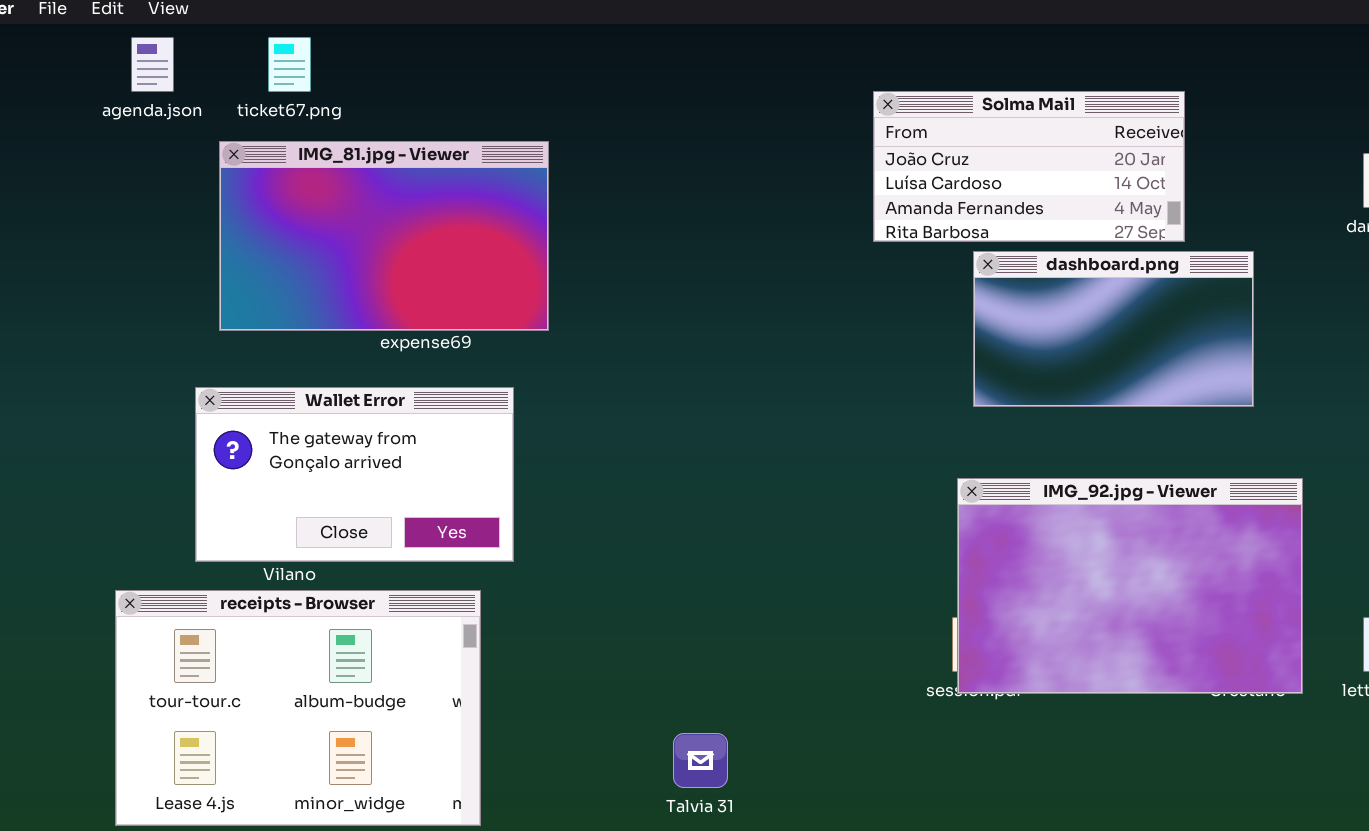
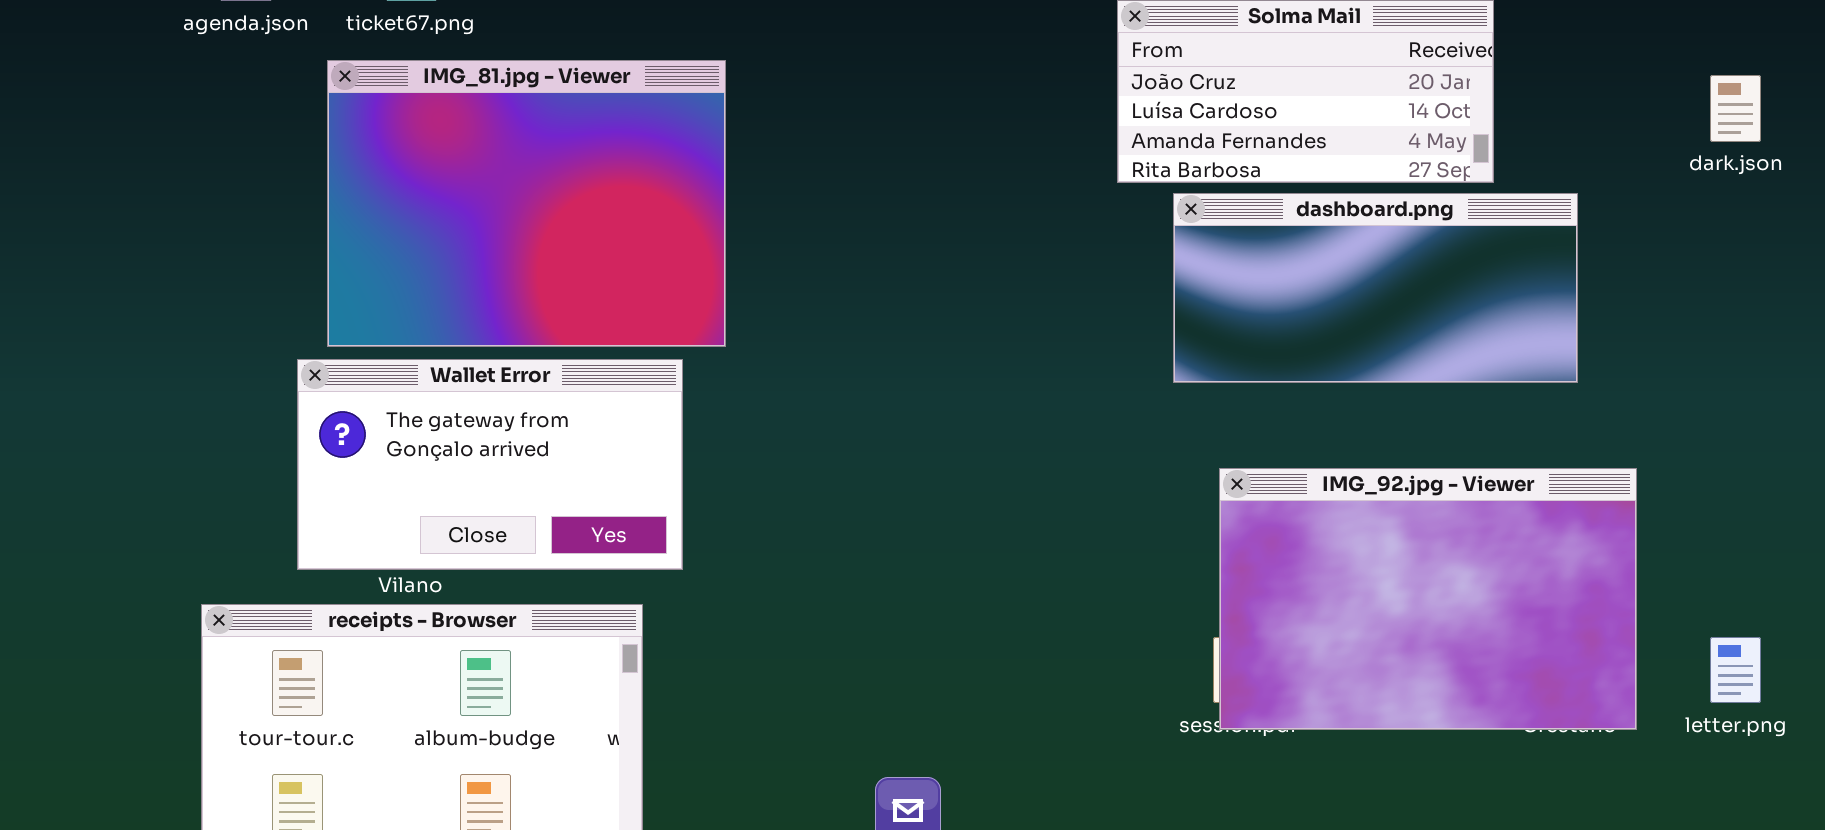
IMG_81.jpg - Viewer: [219,141,549,331] -> [327,60,726,347], resized
dashboard.png: [973,251,1254,407] -> [1173,193,1578,383], resized

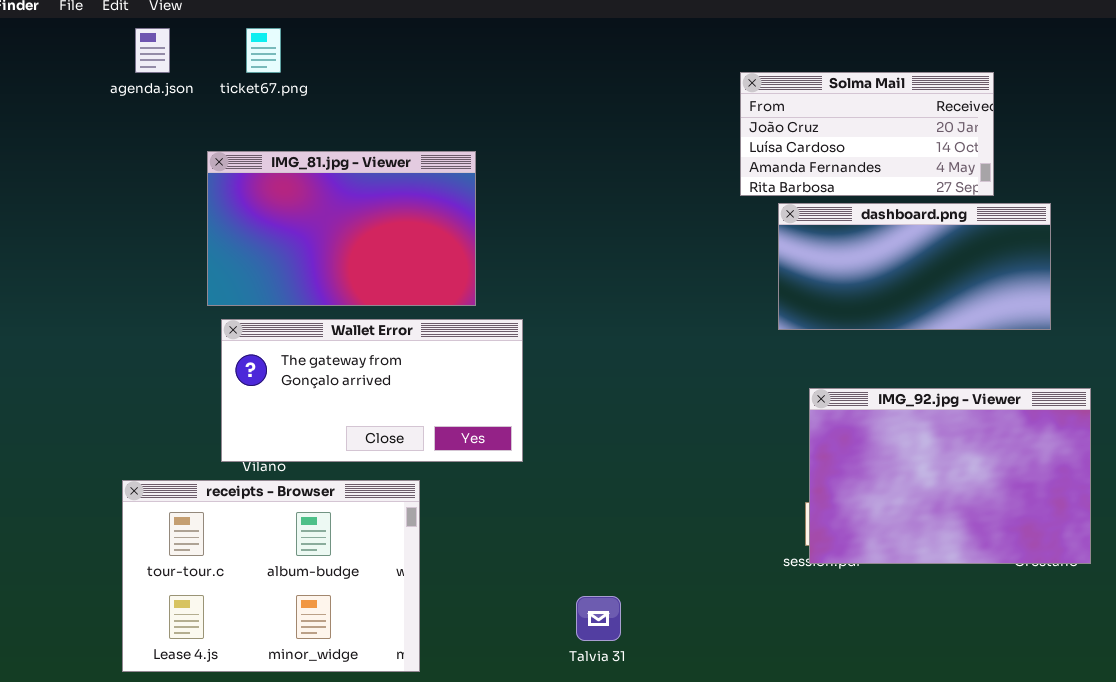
IMG_81.jpg - Viewer: [327,60,726,347] -> [207,151,476,306], resized
Wallet Error: [297,359,683,570] -> [221,319,523,462], moved, resized

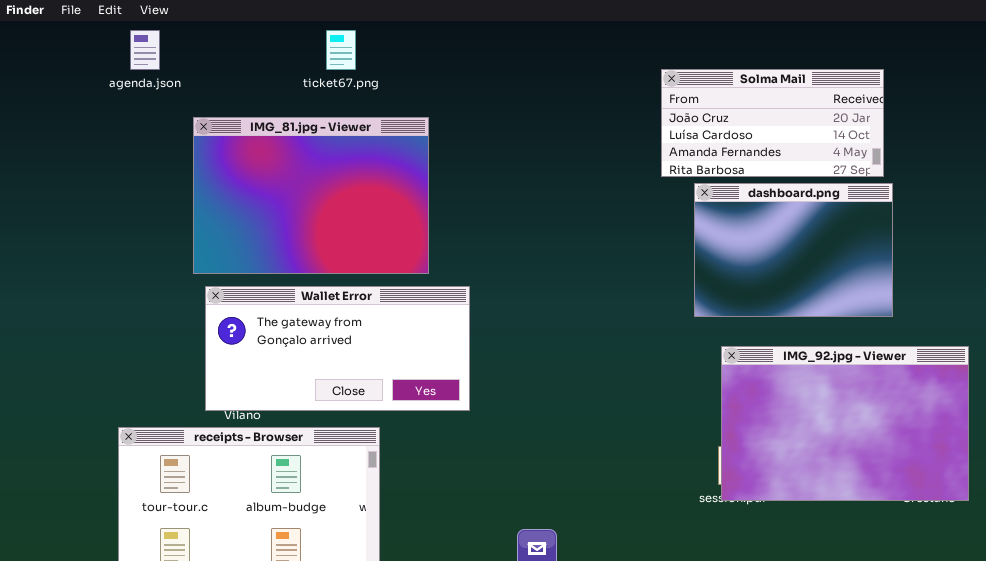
ticket67.png: [246,28,281,73] -> [326,30,356,70], moved
IMG_81.jpg - Viewer: [207,151,476,306] -> [193,117,429,274], resized
dashboard.png: [778,203,1051,330] -> [694,183,893,317], resized

